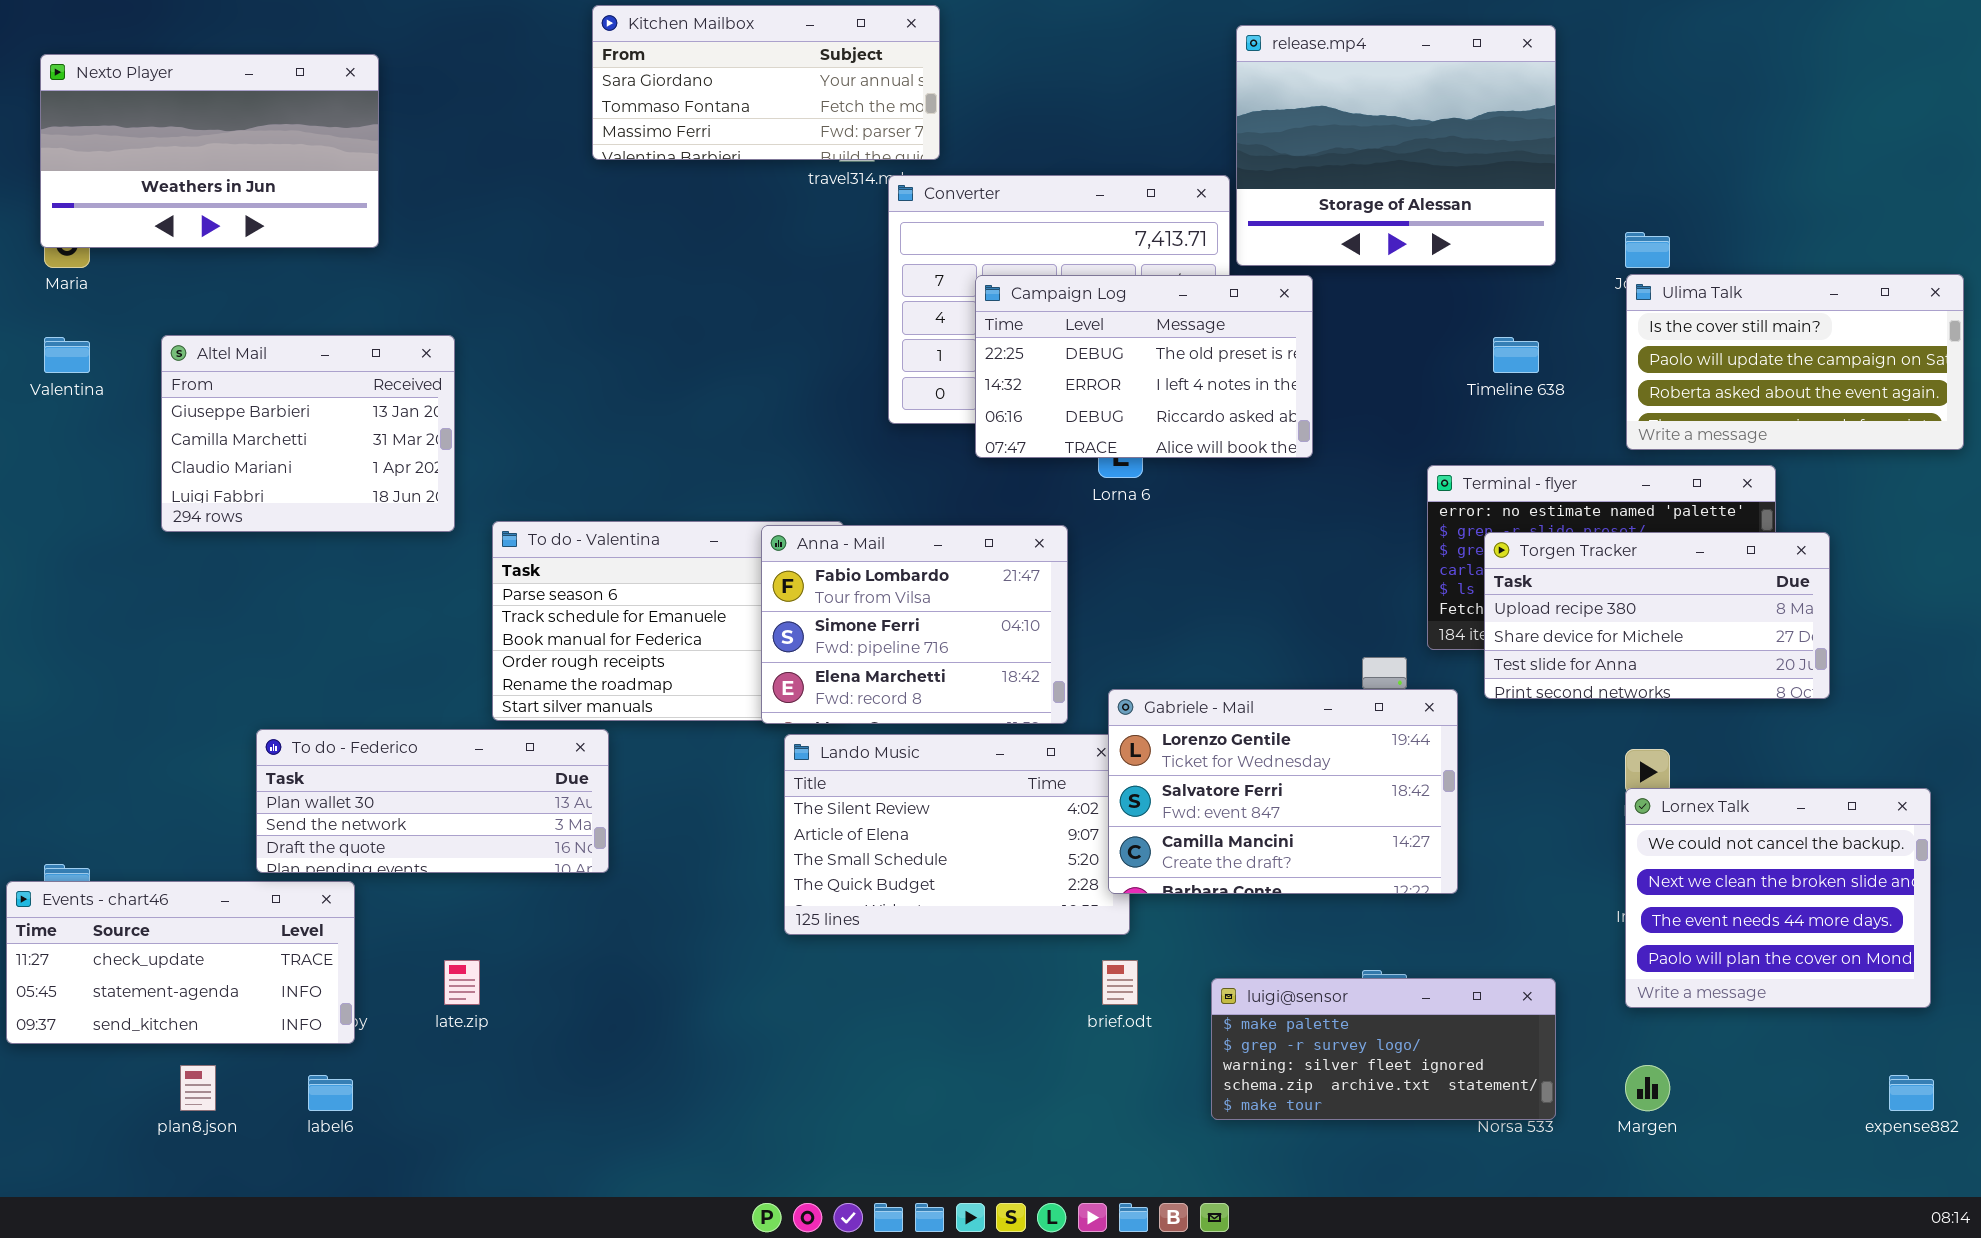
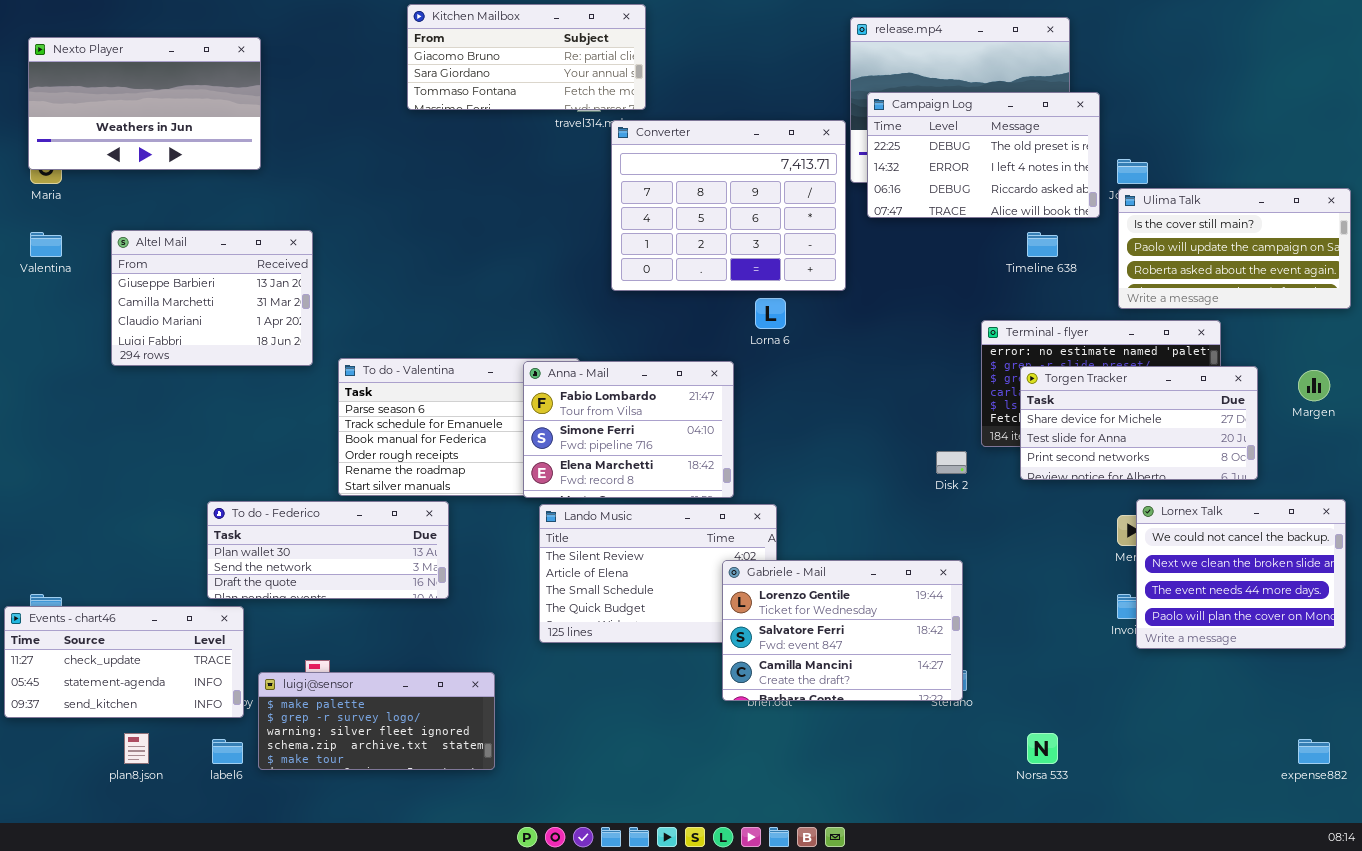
Kitchen Mailbox: [592,5,940,160] -> [407,4,646,110], scrolled up 1 row
Campaign Log: [975,275,1313,458] -> [867,92,1100,218], moved
Torgen Tracker: [1484,532,1830,699] -> [1020,366,1258,480], scrolled down 1 row
Gabriele - Mail: [1108,689,1458,894] -> [722,560,963,701], moved
To do - Federico: [256,729,609,873] -> [207,501,449,599], moved
Lornex Talk: [1625,788,1931,1008] -> [1136,499,1346,649], moved
luigi@sensor: [1211,978,1556,1120] -> [258,672,495,770], moved
Margen: [1625,1065,1670,1111] -> [1298,370,1330,401], moved

